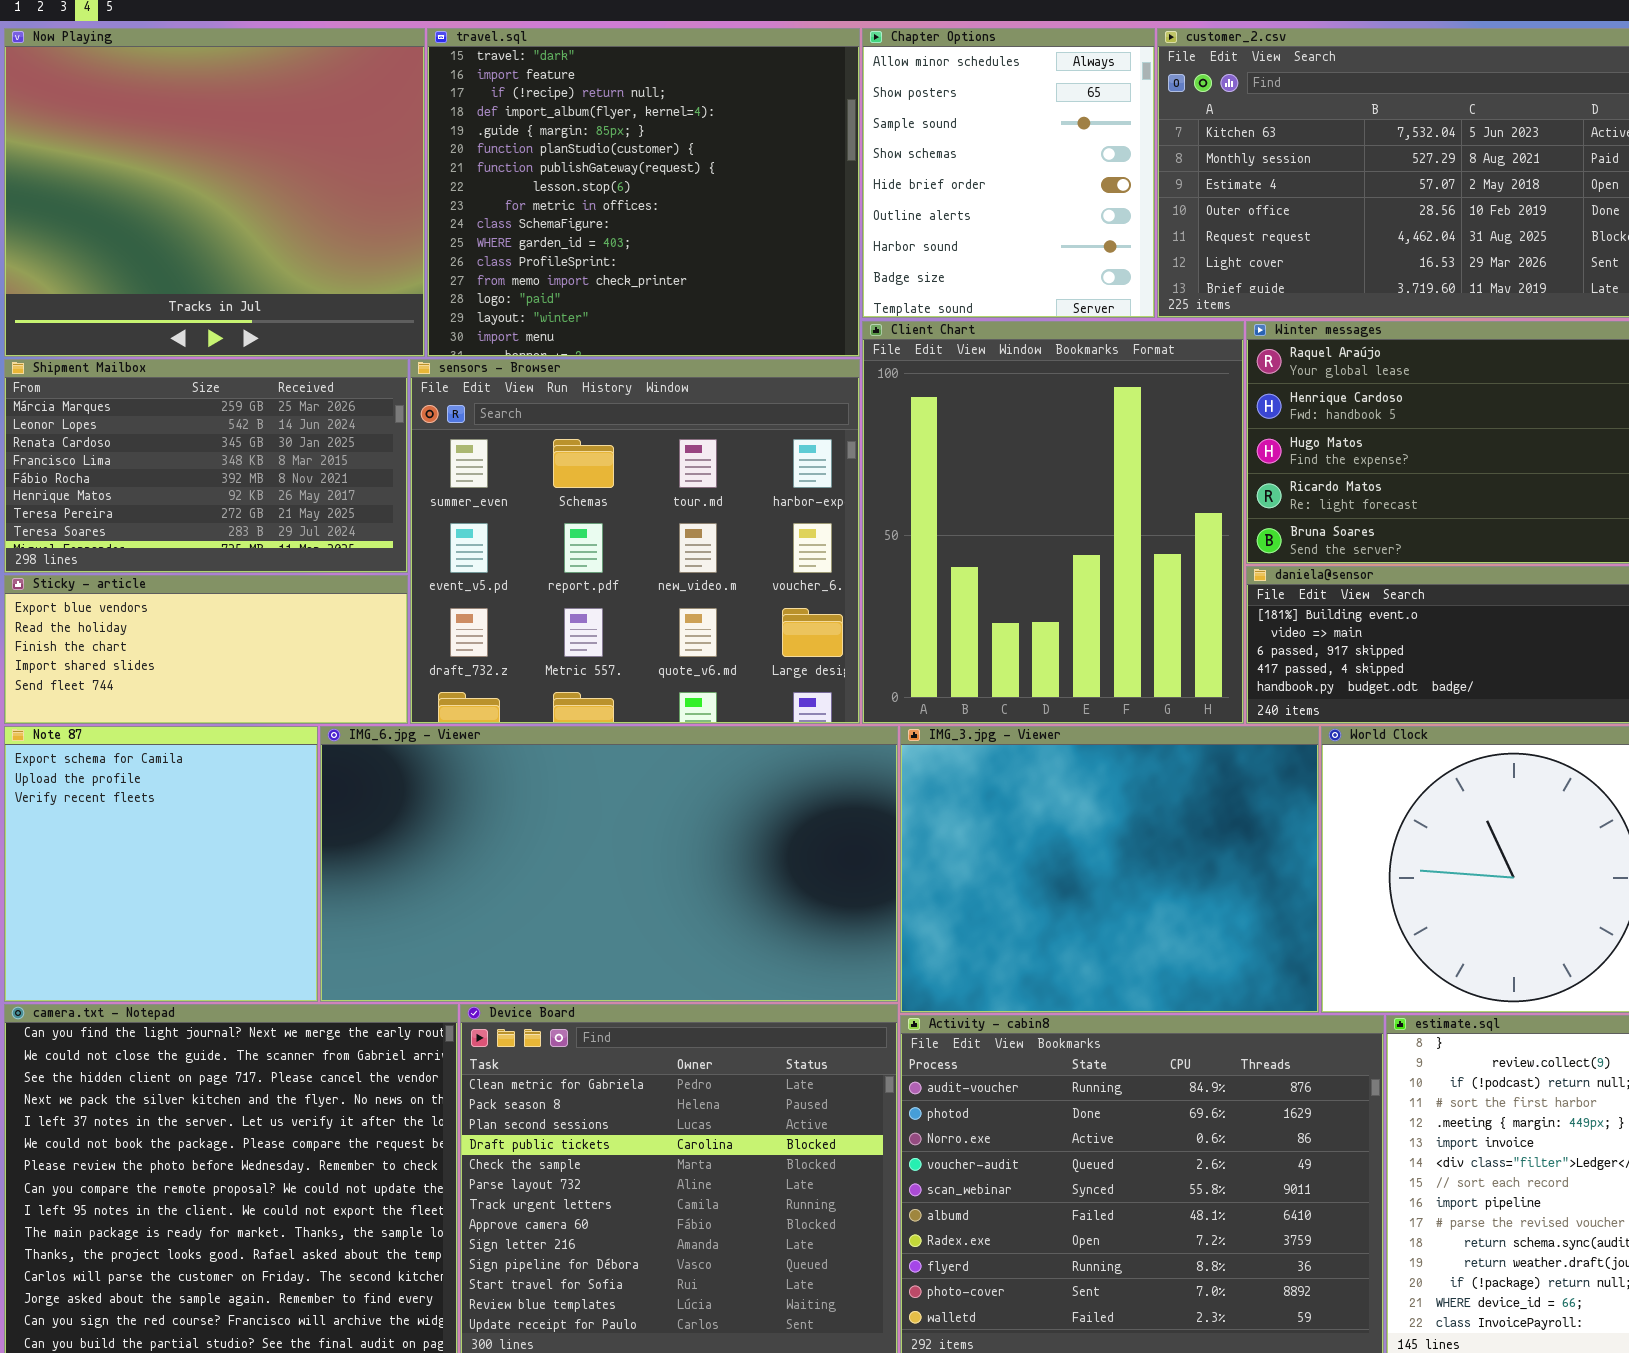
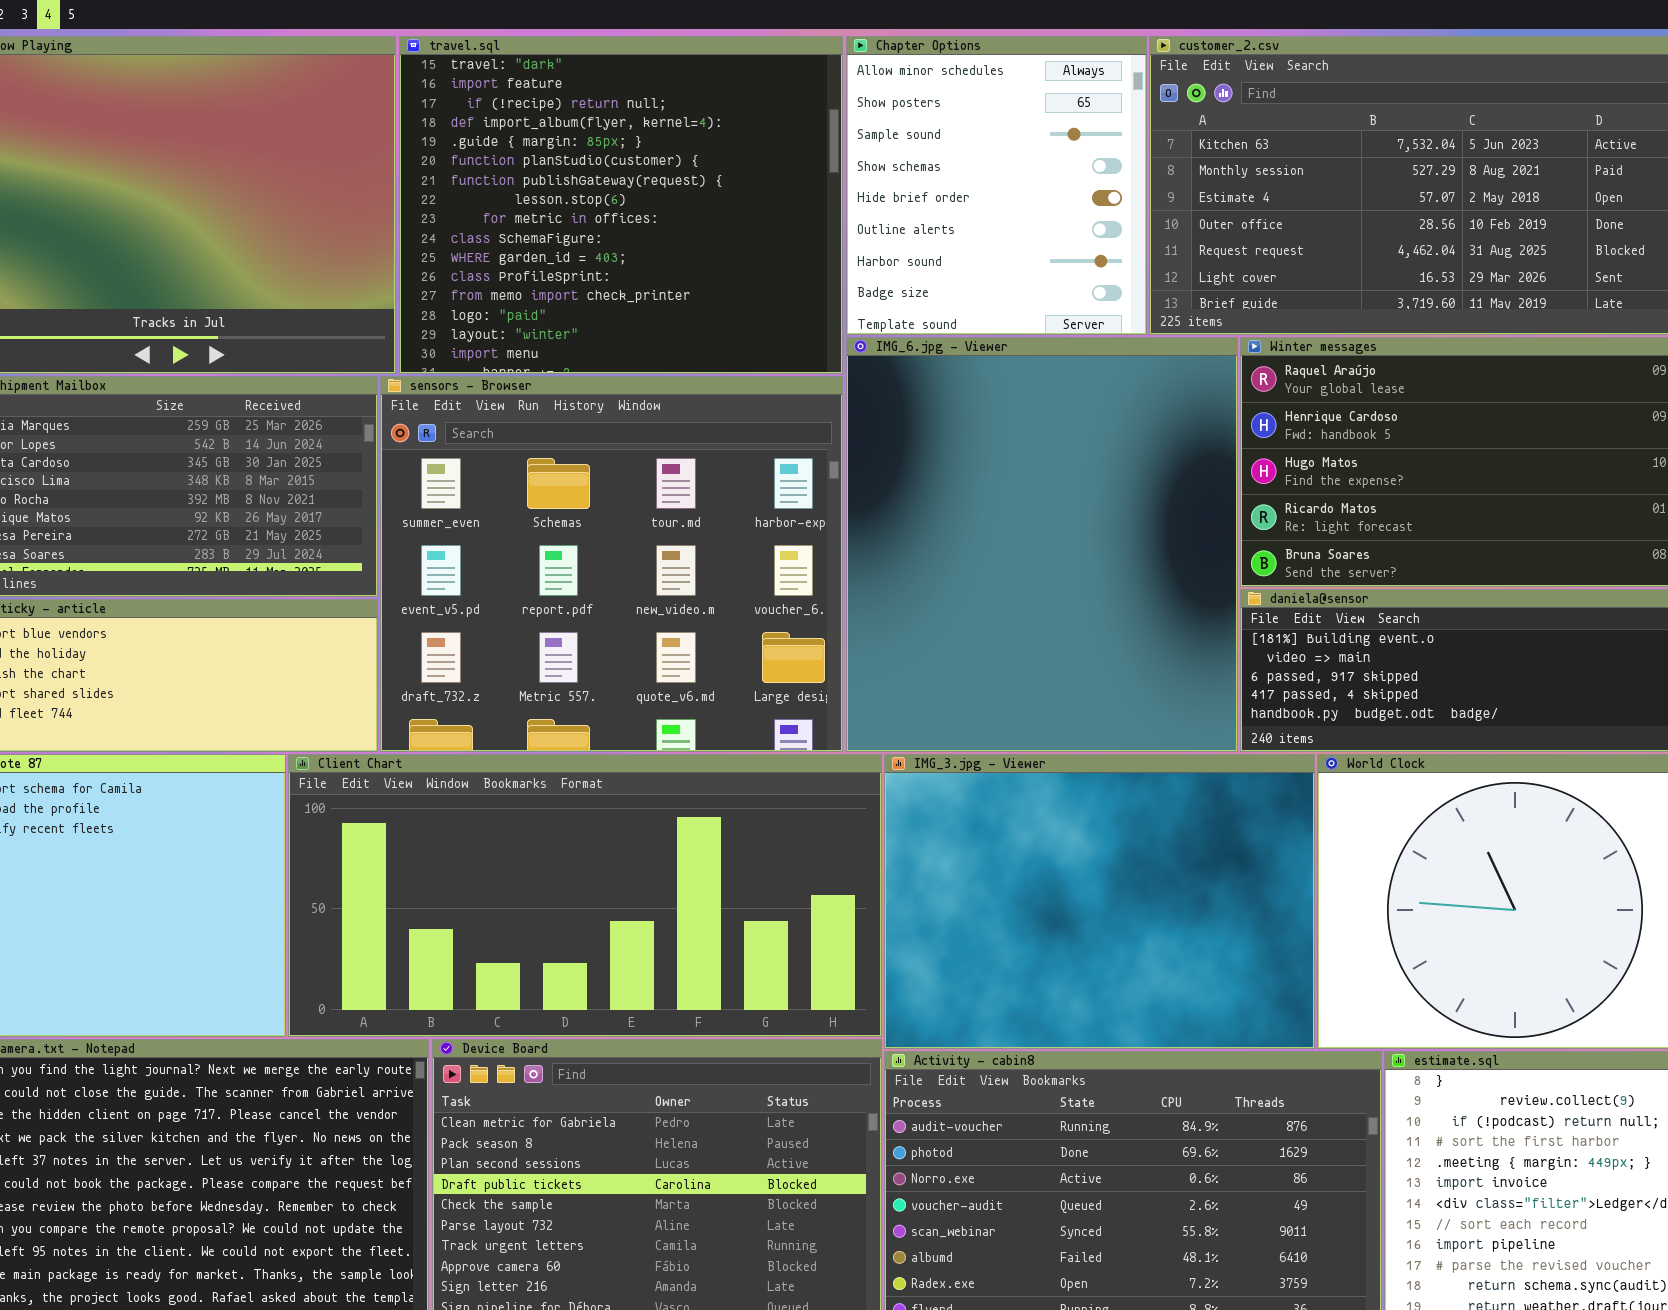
Client Chart: [862,321,1244,724] -> [288,754,882,1037], moved, resized
IMG_6.jpg - Viewer: [320,726,898,1002] -> [846,337,1238,752], moved, resized

